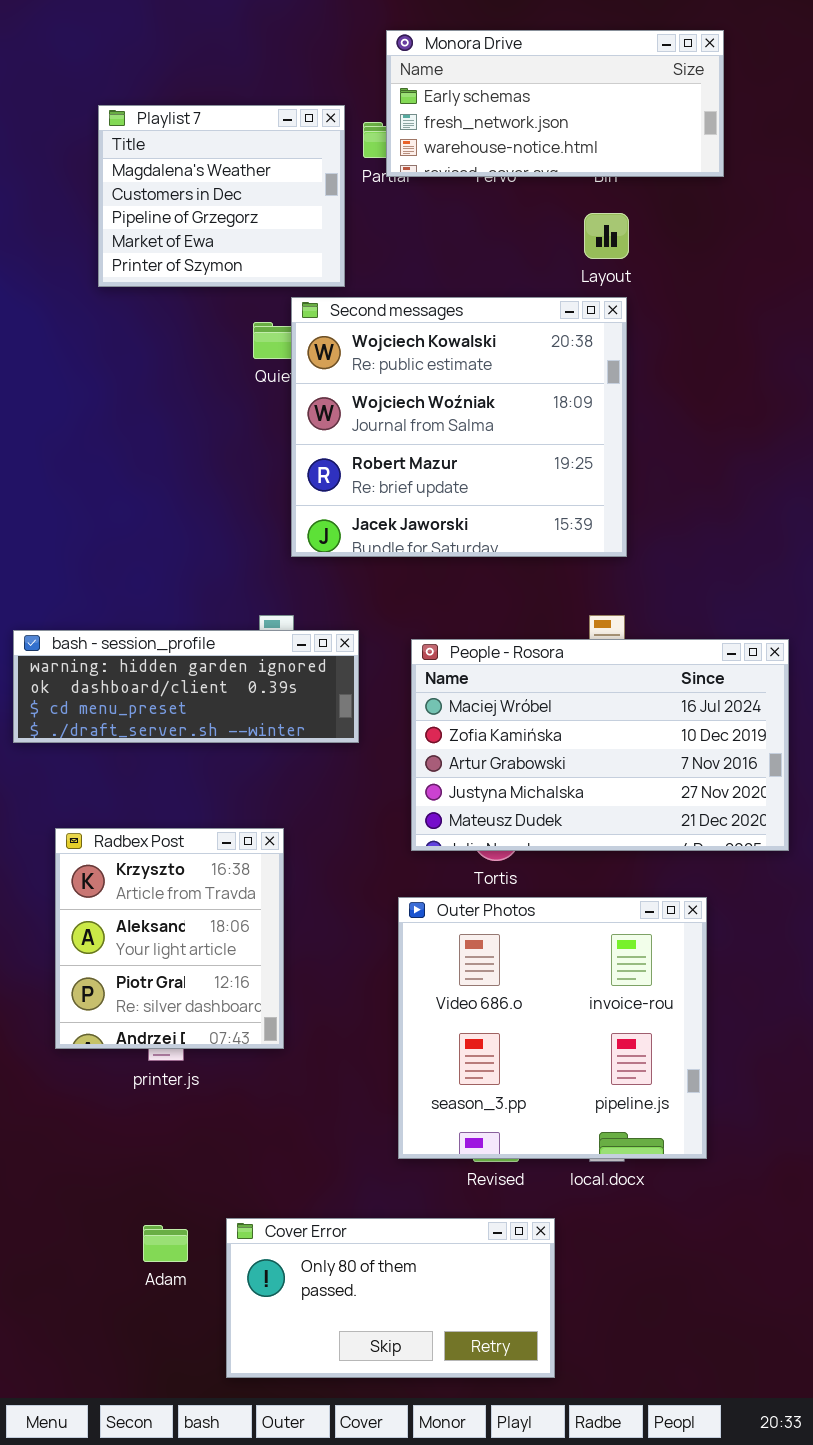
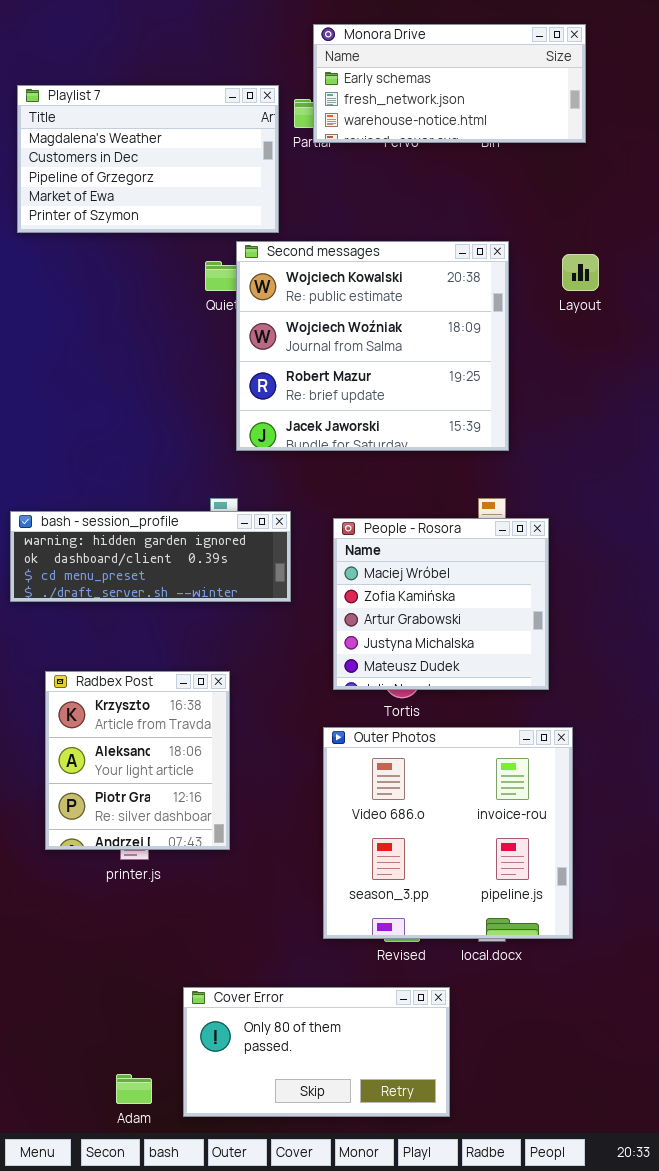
Playlist 7: [98,105,345,287] -> [17,85,279,233], resized
Layout: [584,213,629,259] -> [562,254,599,291], moved
People - Rosora: [411,639,789,851] -> [333,518,549,690], resized
Adam: [143,1225,188,1262] -> [116,1074,152,1104], moved

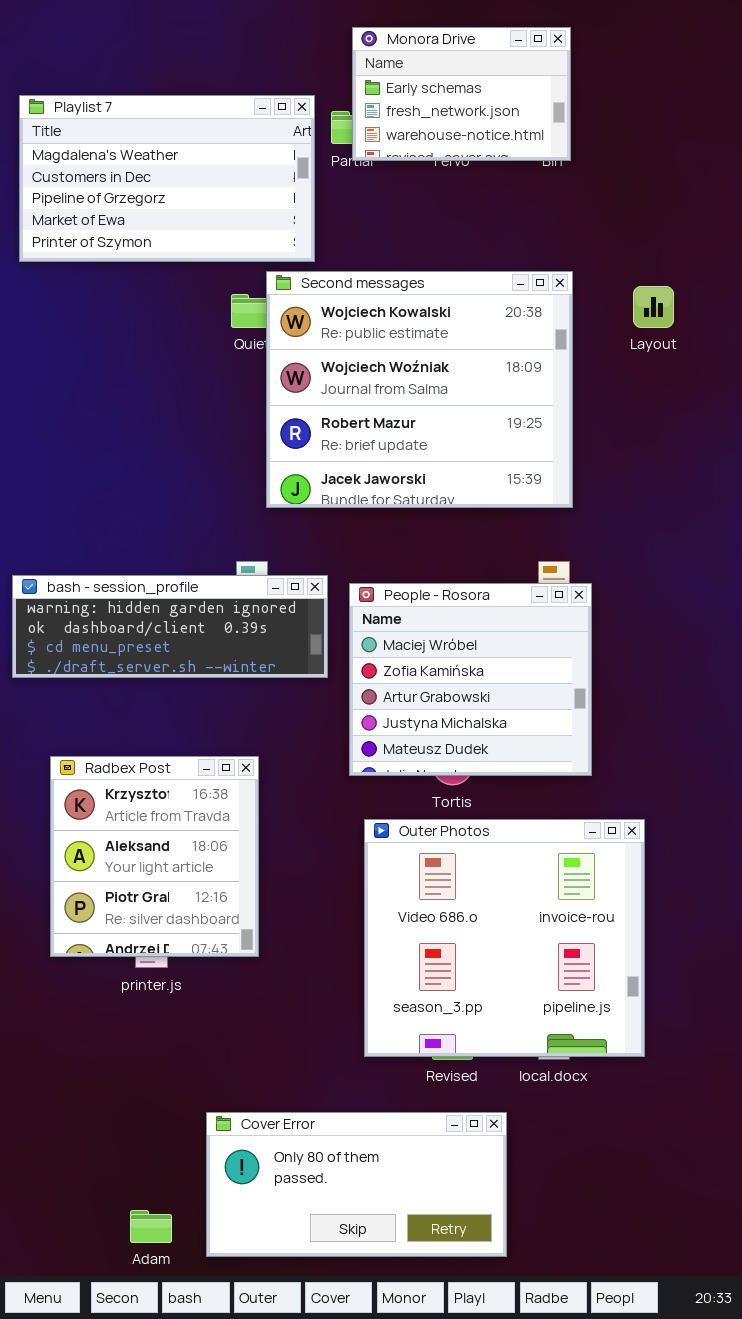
Monora Drive: [313,24,586,143] -> [352,27,571,161], resized
People - Rosora: [333,518,549,690] -> [349,583,592,776], moved

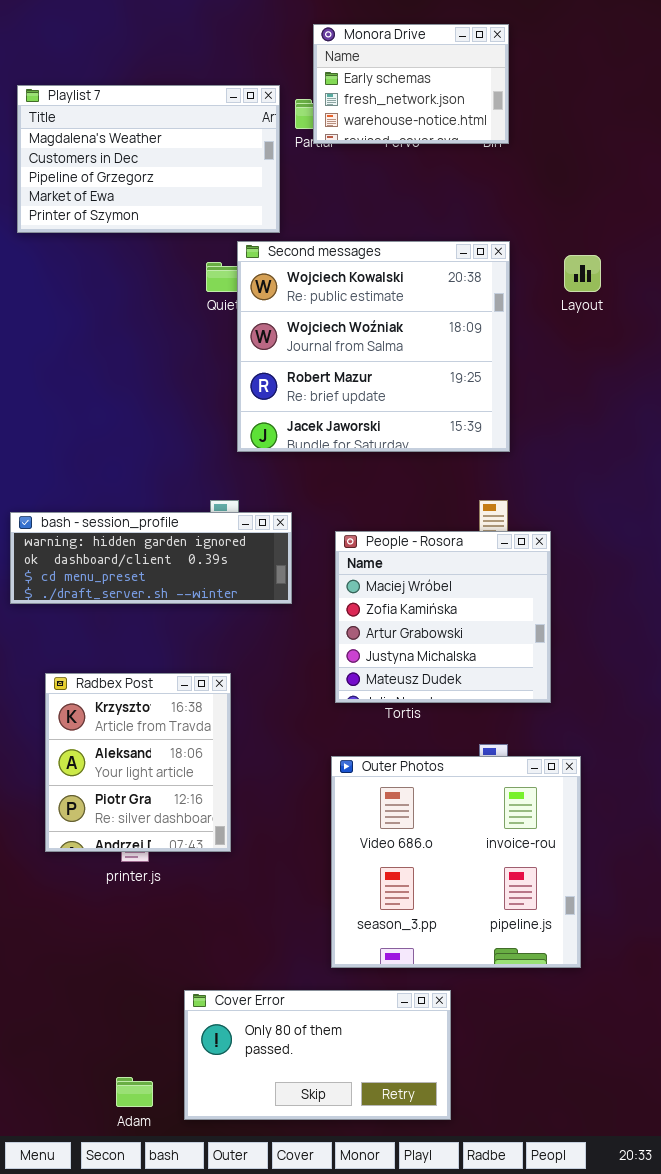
People - Rosora: [349,583,592,776] -> [335,531,551,703], moved
Outer Photos: [364,819,645,1057] -> [331,756,581,968], moved

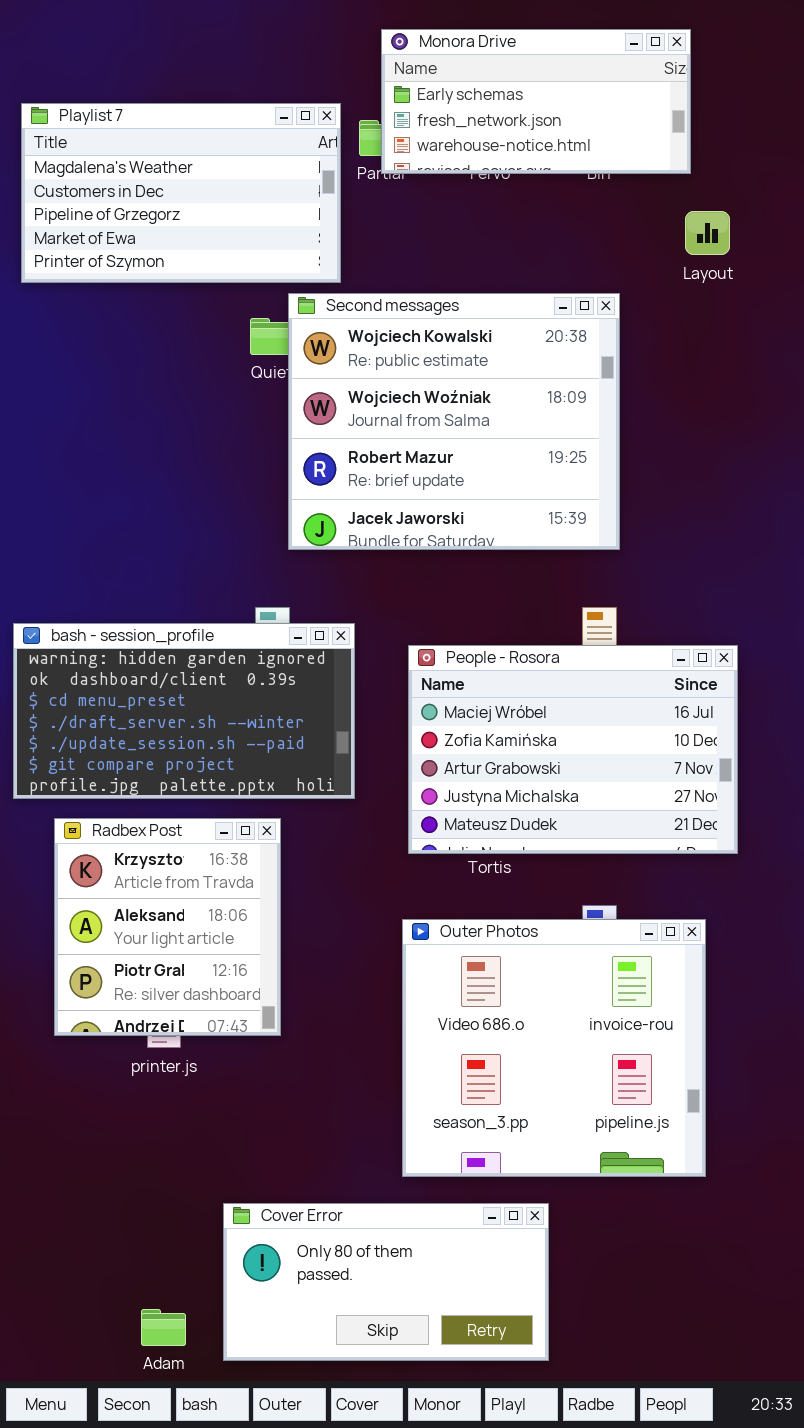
Monora Drive: [313,24,509,144] -> [381,29,691,174], resized
Layout: [564,255,601,292] -> [685,211,730,255], moved
bash - session_profile: [10,512,292,604] -> [13,623,355,799], resized
People - Rosora: [335,531,551,703] -> [408,645,738,854], resized

